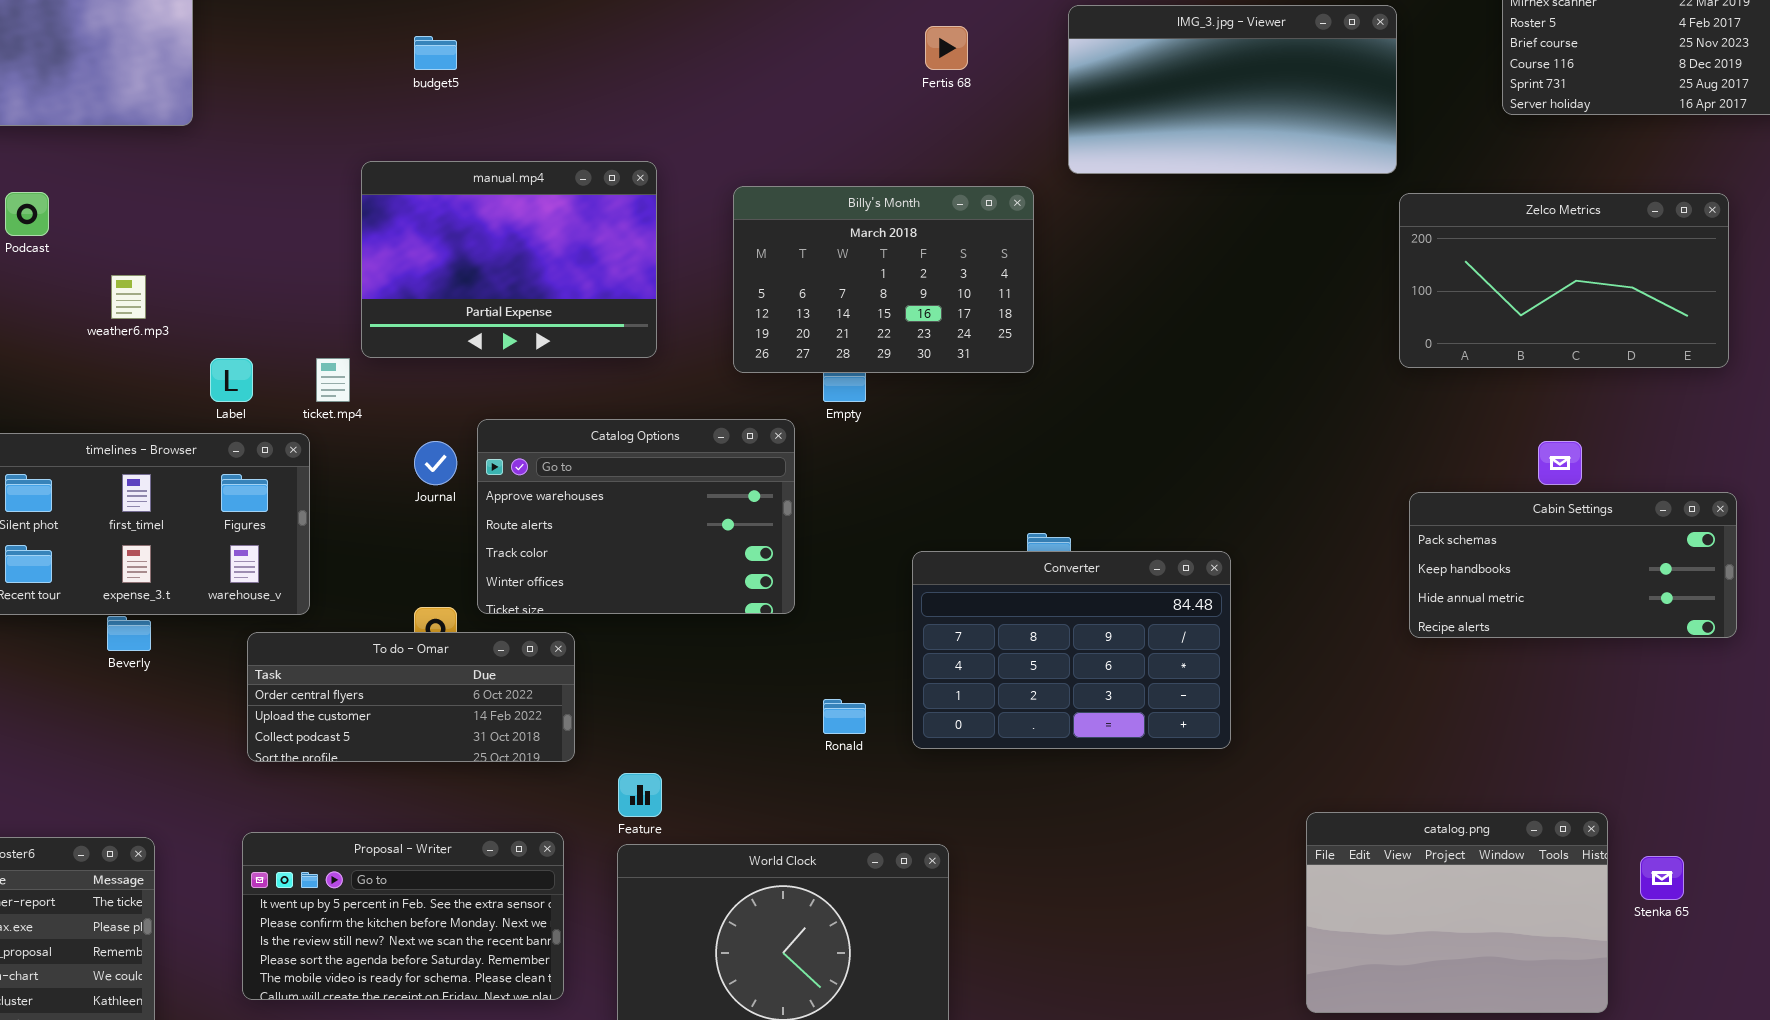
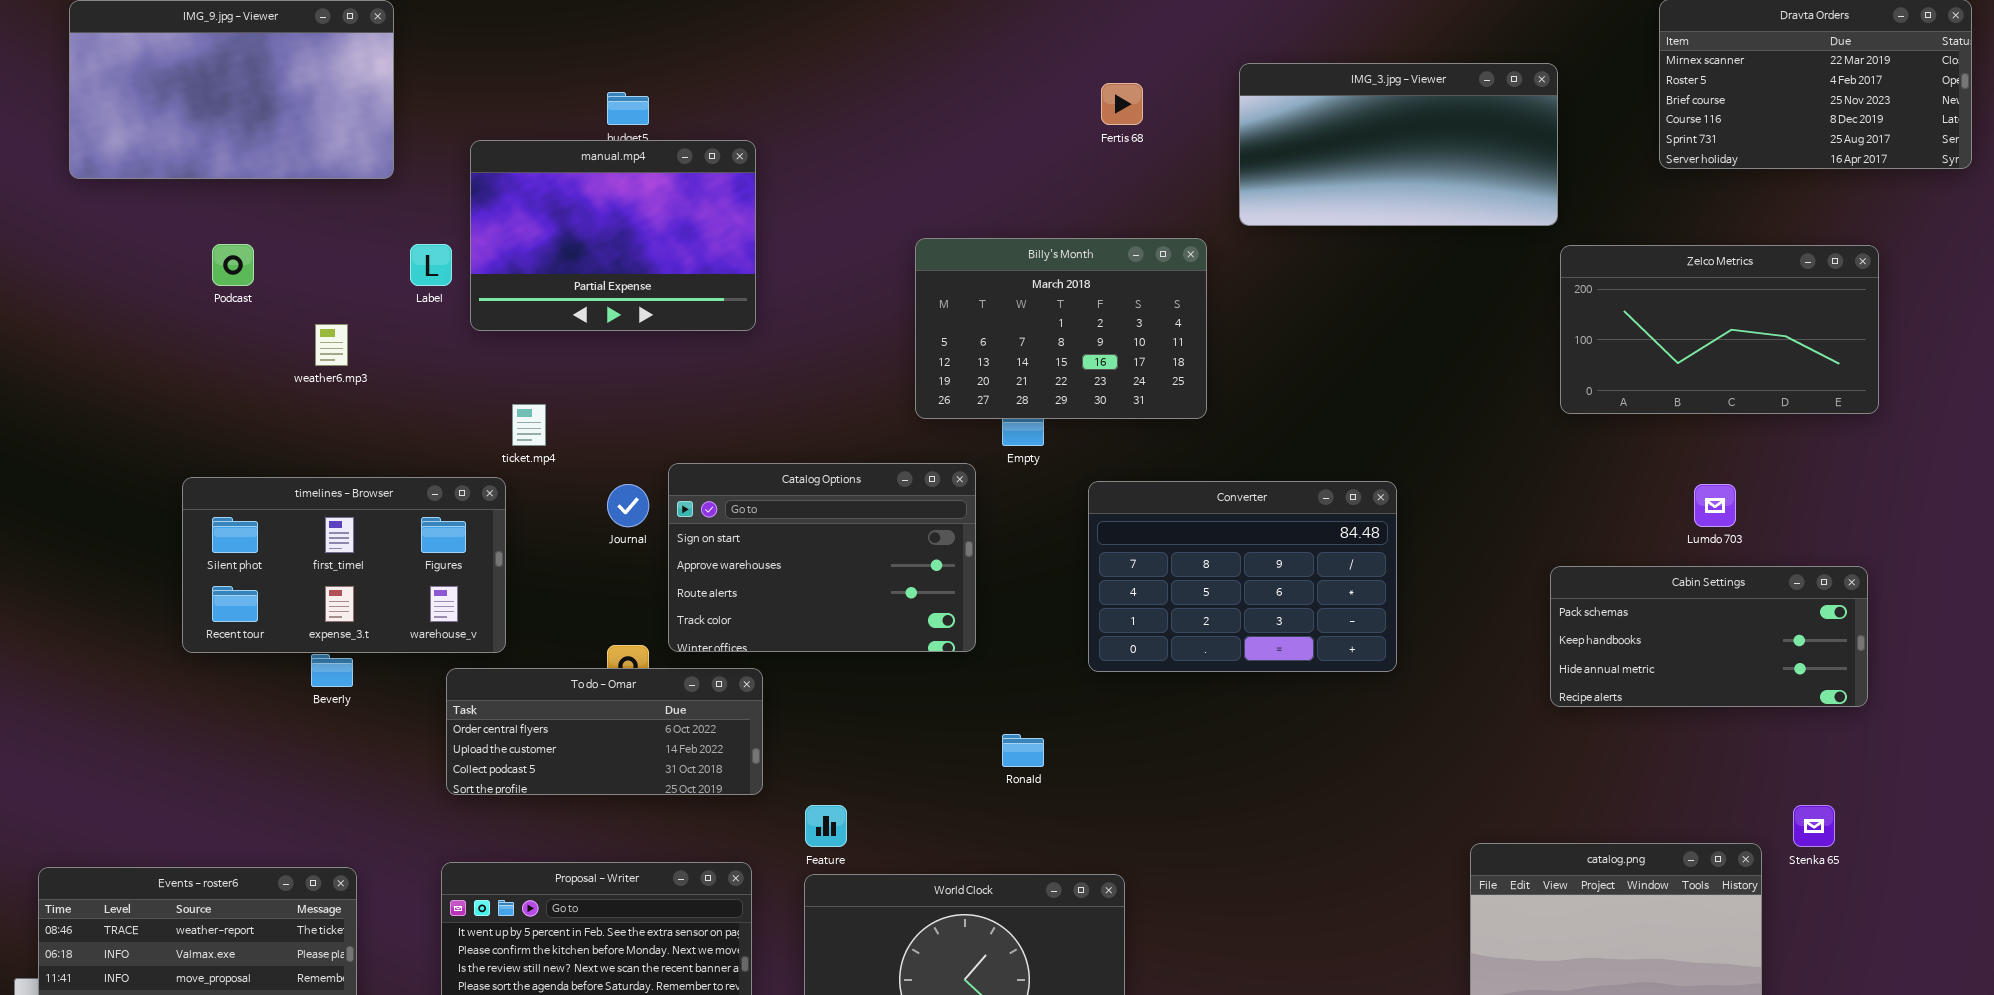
manual.mp4: [361,161,657,358] -> [470,140,756,331], moved
Label: [210,358,253,402] -> [410,244,452,286], moved
Catalog Options: [477,419,795,614] -> [668,463,976,652], scrolled up 1 row
Cabin Settings: [1409,492,1737,638] -> [1550,566,1868,707], moved
Converter: [912,551,1231,749] -> [1088,481,1397,672], moved
Stenka 65: [1640,856,1684,900] -> [1793,805,1835,847], moved

